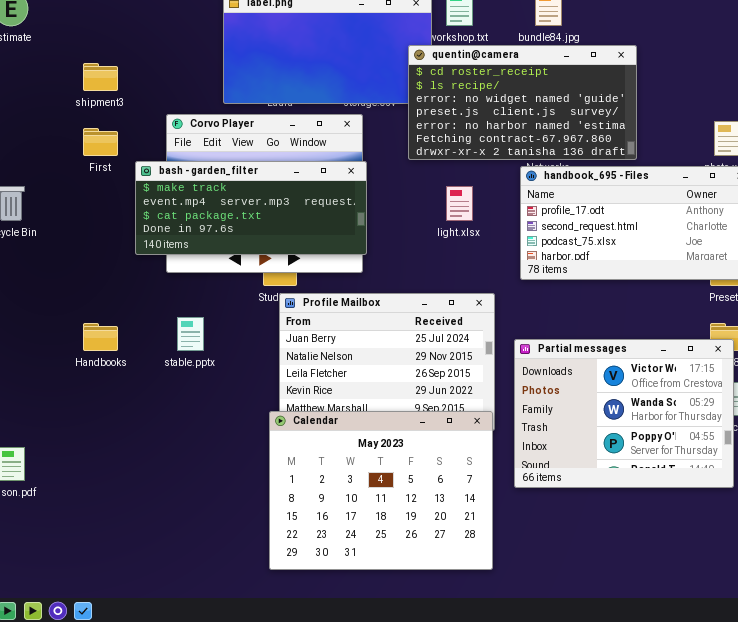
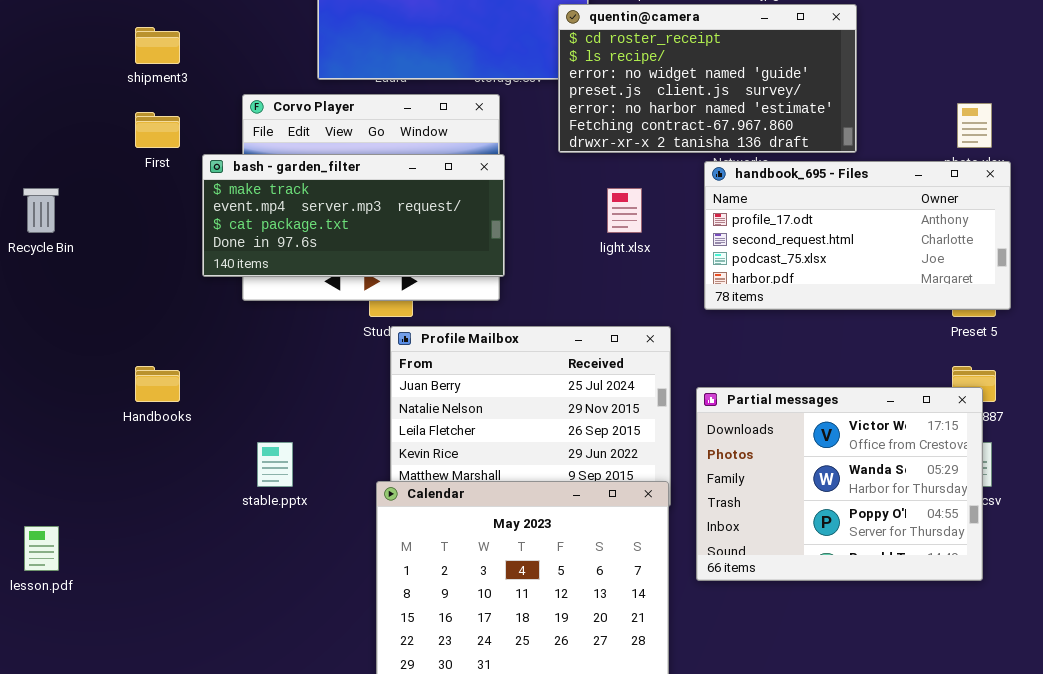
stable.pptx: [177,317,204,351] -> [257,442,293,487], moved

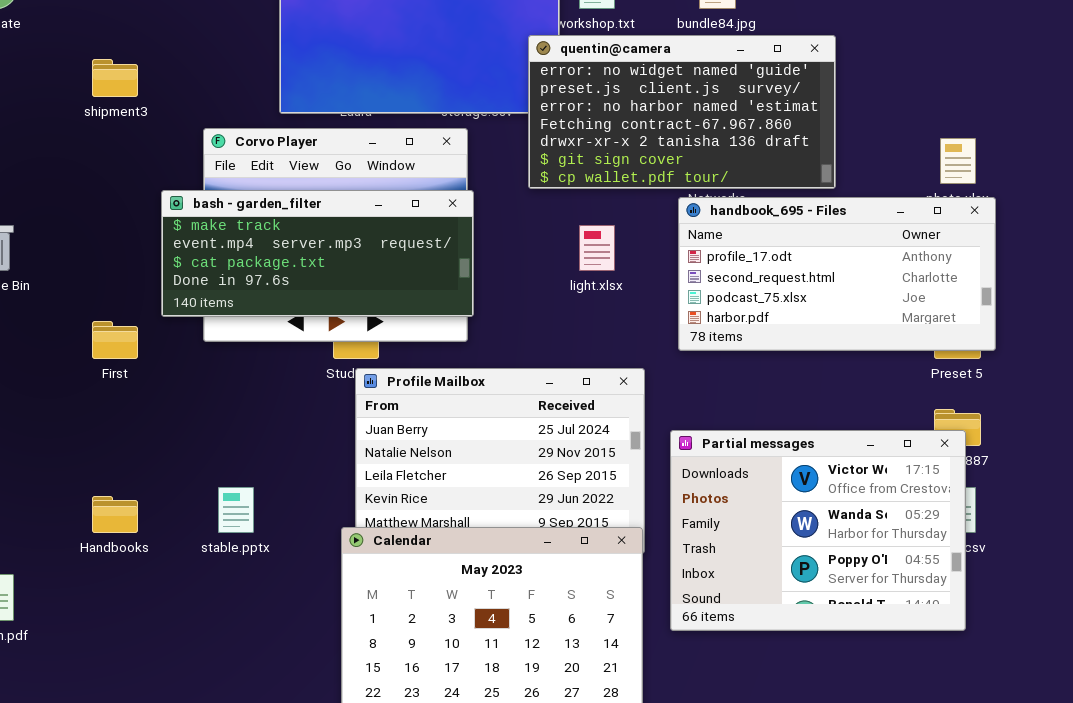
quentin@camera: [558,4,857,153] -> [528,35,836,189], scrolled down 2 rows
First: [135,112,180,148] -> [92,321,138,359], moved
Handbooks: [135,366,180,402] -> [92,496,138,533], moved

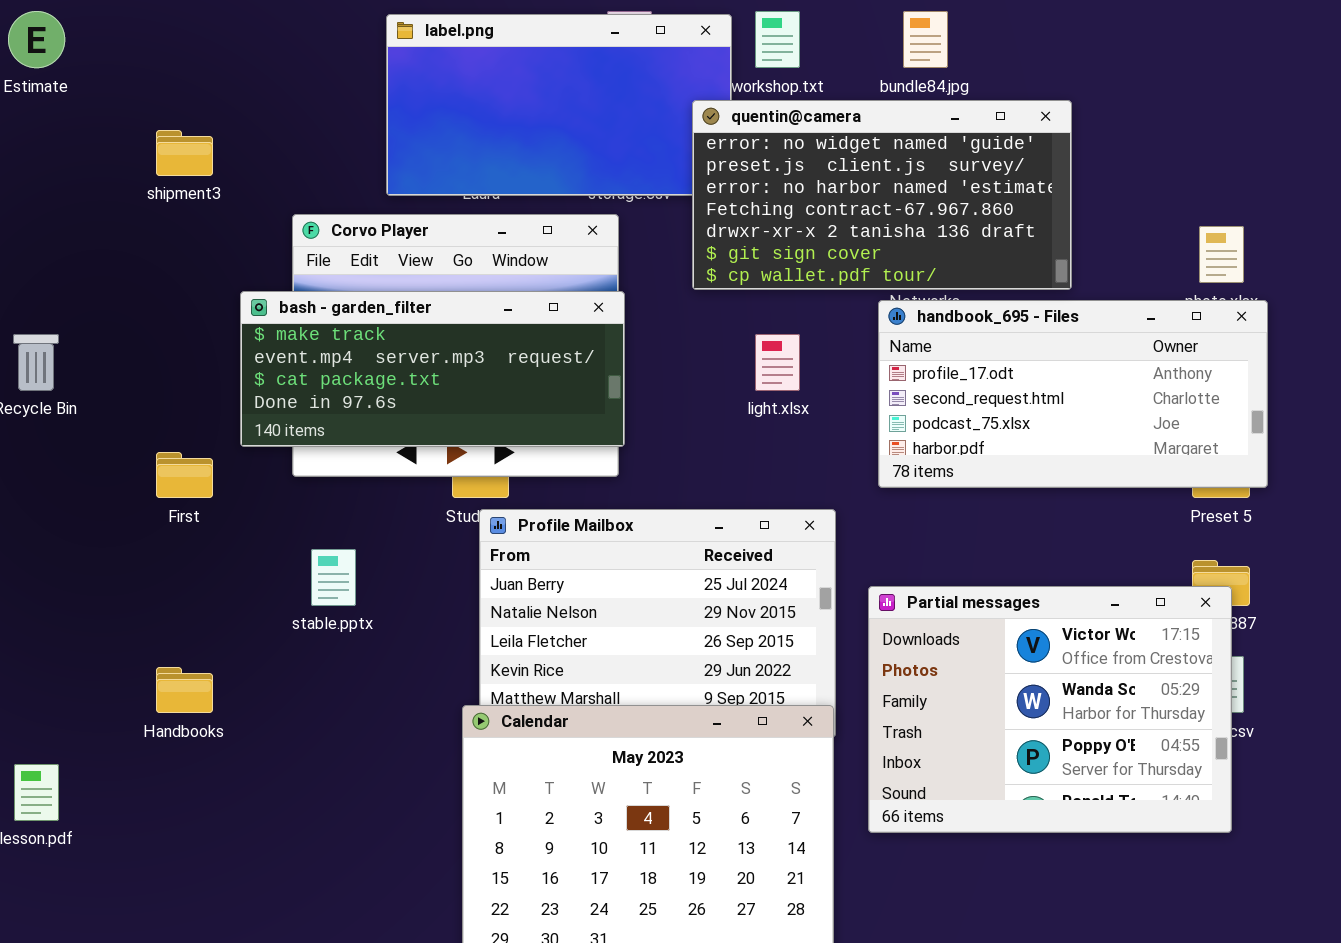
stable.pptx: [218,487,254,533] -> [311,549,356,606], moved

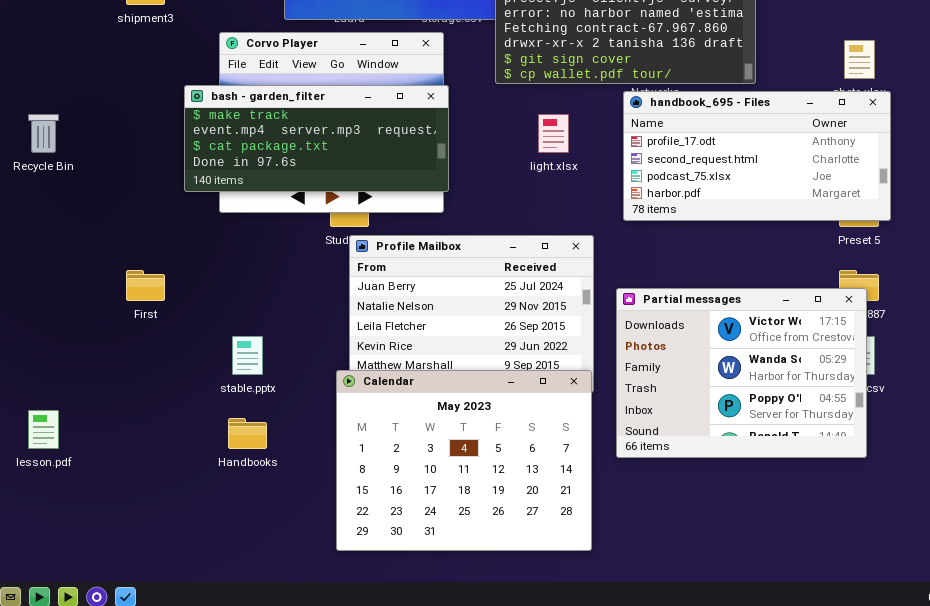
First: [156,452,213,498] -> [126,270,165,301], moved
stable.pptx: [311,549,356,606] -> [232,336,263,375], moved
Handbooks: [156,667,213,713] -> [228,418,267,449], moved

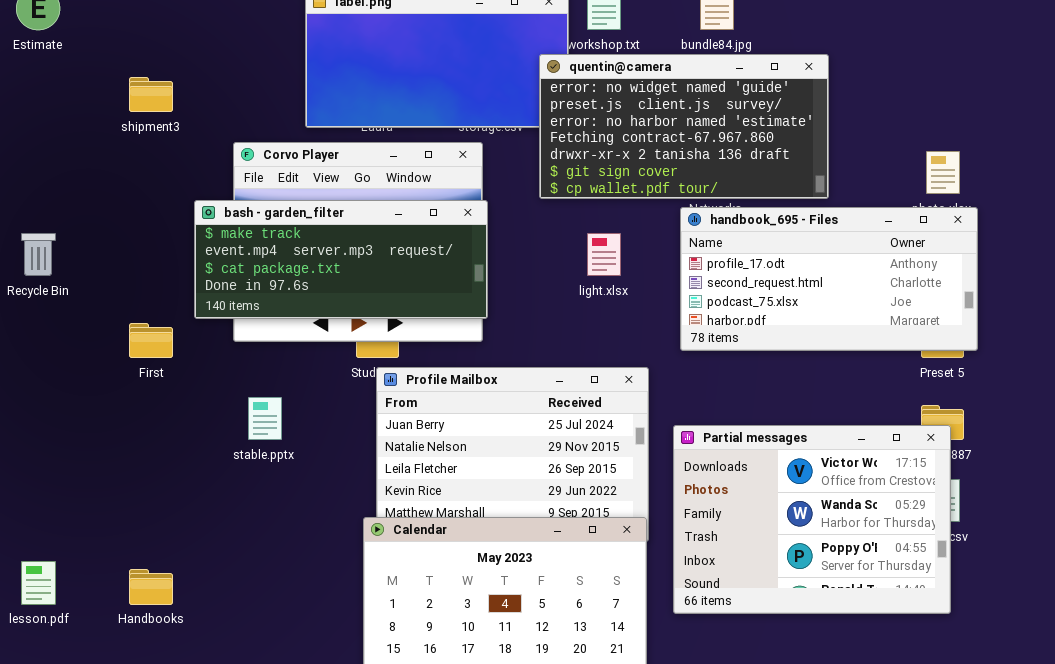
First: [126,270,165,301] -> [129,323,173,358], moved
stable.pptx: [232,336,263,375] -> [248,397,282,440], moved
Handbooks: [228,418,267,449] -> [129,569,173,605], moved

